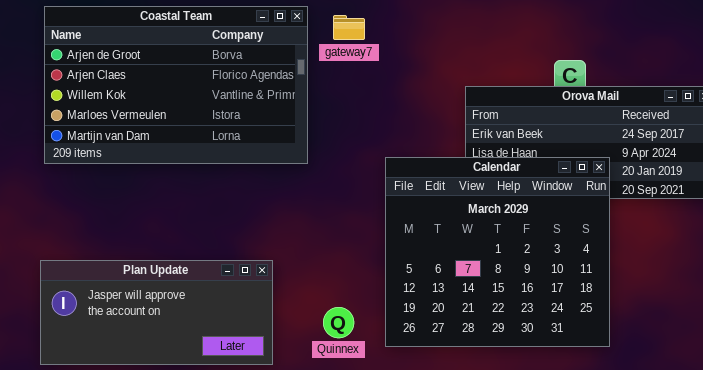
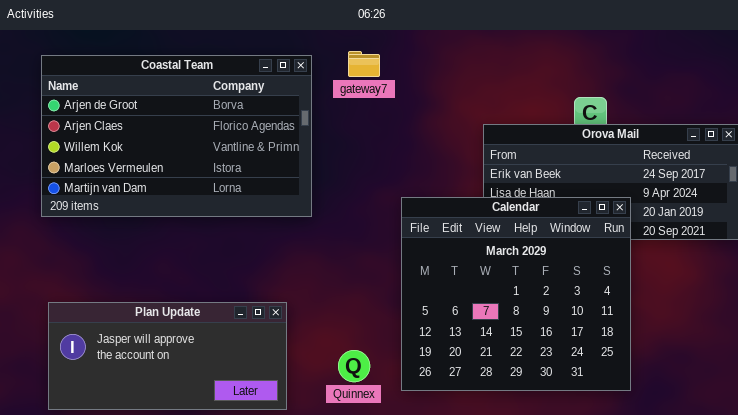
Coastal Team: [44,6,308,164] -> [41,55,312,217], moved

